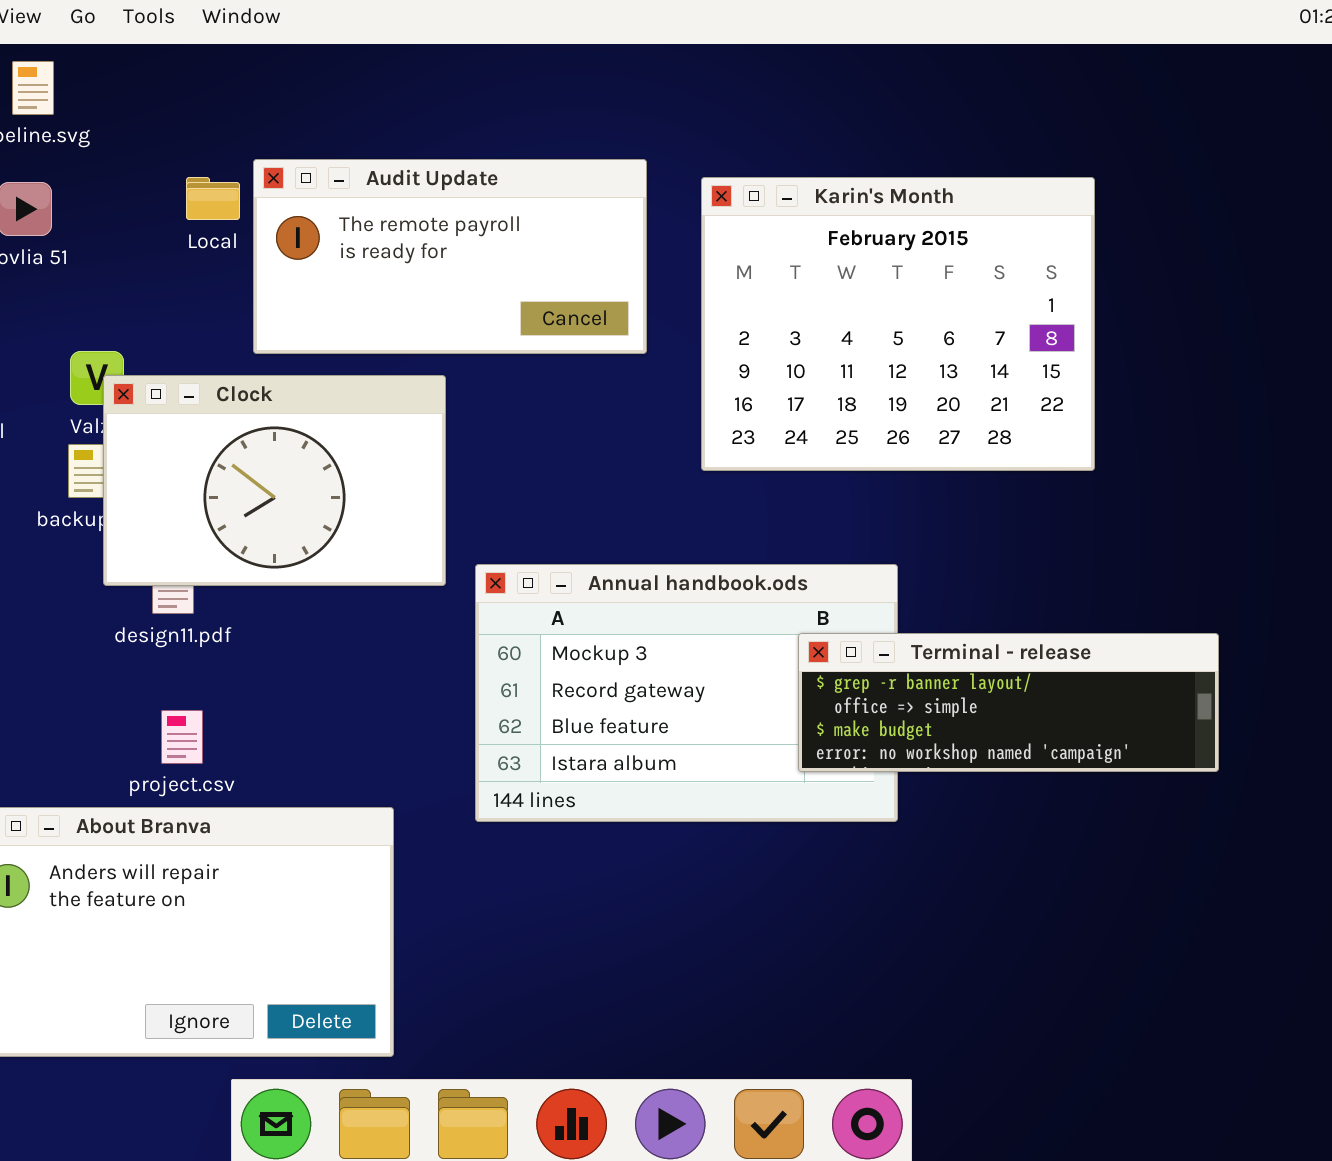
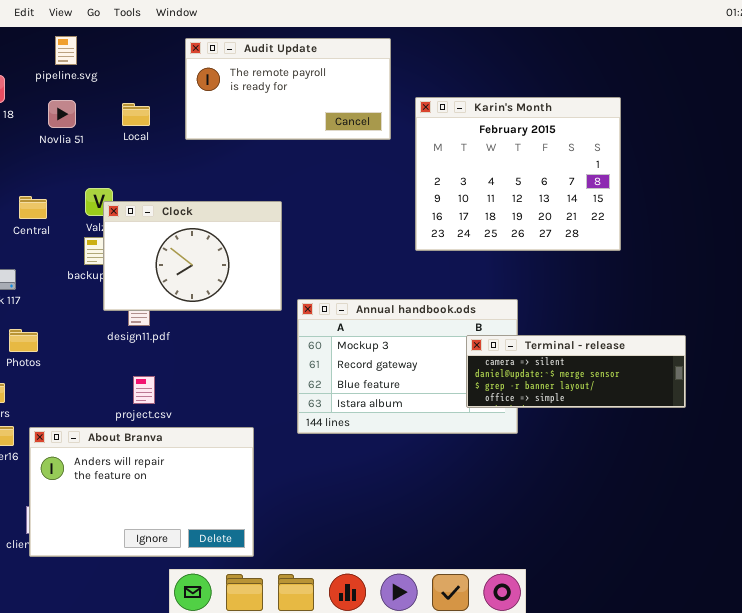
Audit Update: [253,159,647,354] -> [185,38,391,140], moved
Local: [186,177,240,220] -> [122,103,150,126], moved
Terminal - release: [798,633,1219,772] -> [466,335,686,408], scrolled up 2 rows

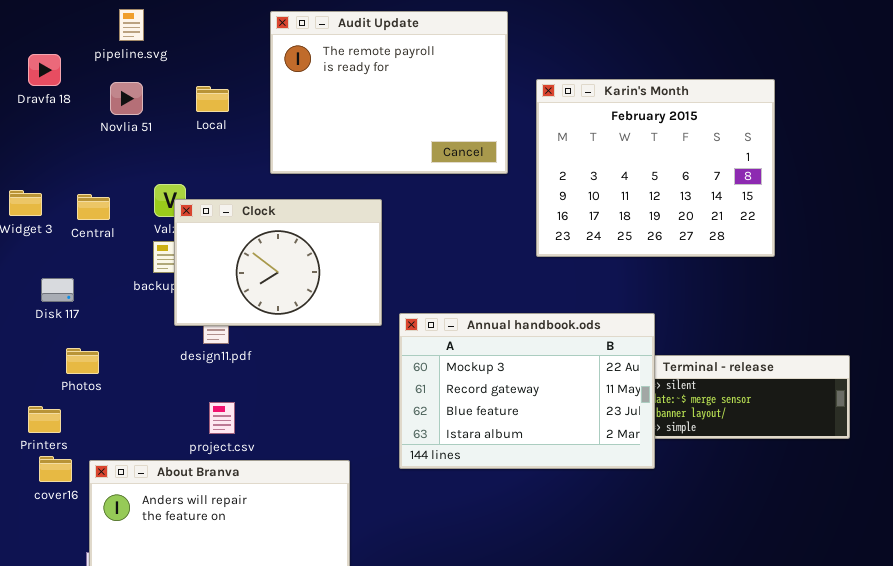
Audit Update: [185,38,391,140] -> [270,11,508,174], resized
Annual handbook.ods: [297,299,518,434] -> [399,313,655,469], raised

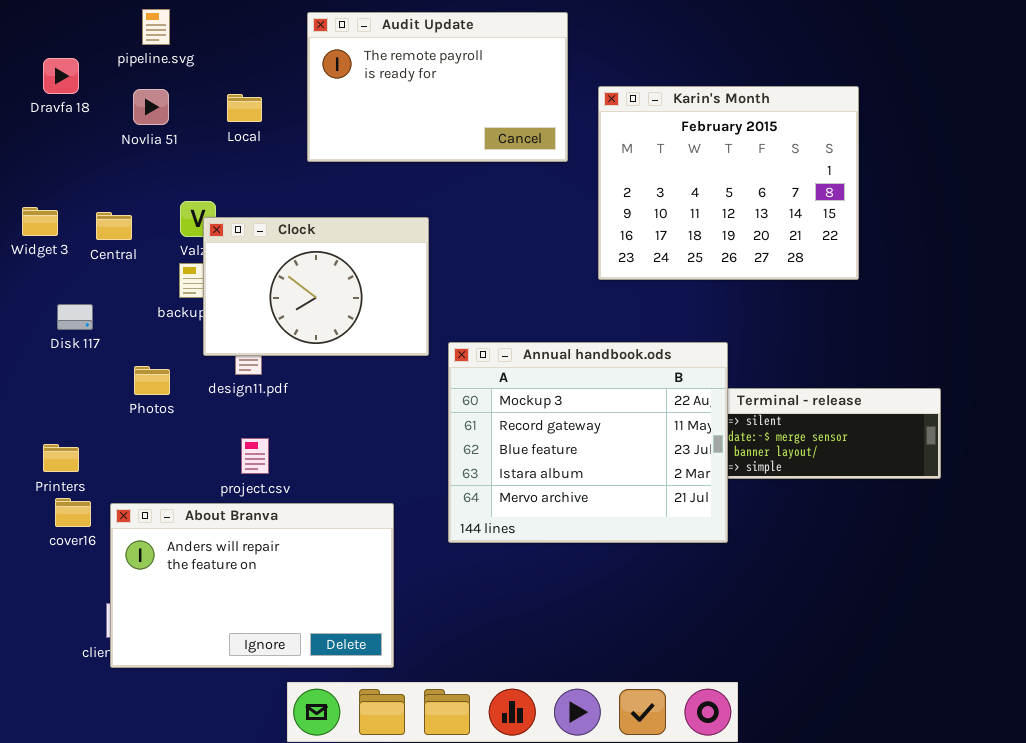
Audit Update: [270,11,508,174] -> [307,12,568,162], resized
Annual handbook.ods: [399,313,655,469] -> [448,342,728,543], resized
Photos: [66,348,99,374] -> [134,366,170,395], moved

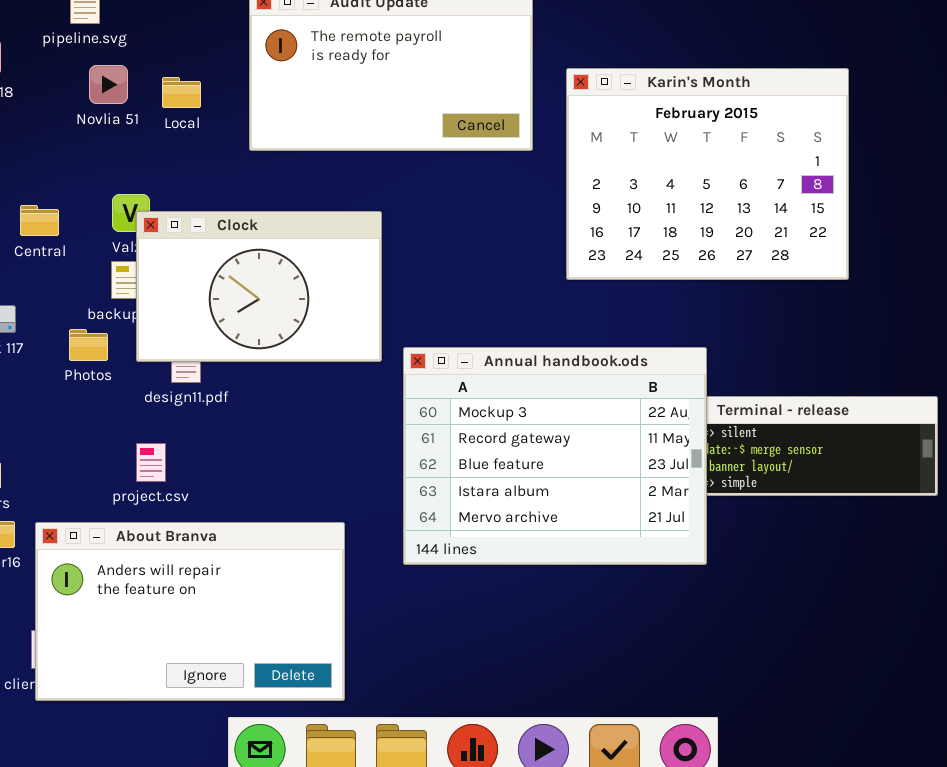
Novlia 51: [133,89,169,125] -> [89,65,128,104], moved
Photos: [134,366,170,395] -> [69,329,108,361], moved
project.csv: [241,438,269,474] -> [136,443,166,482], moved

